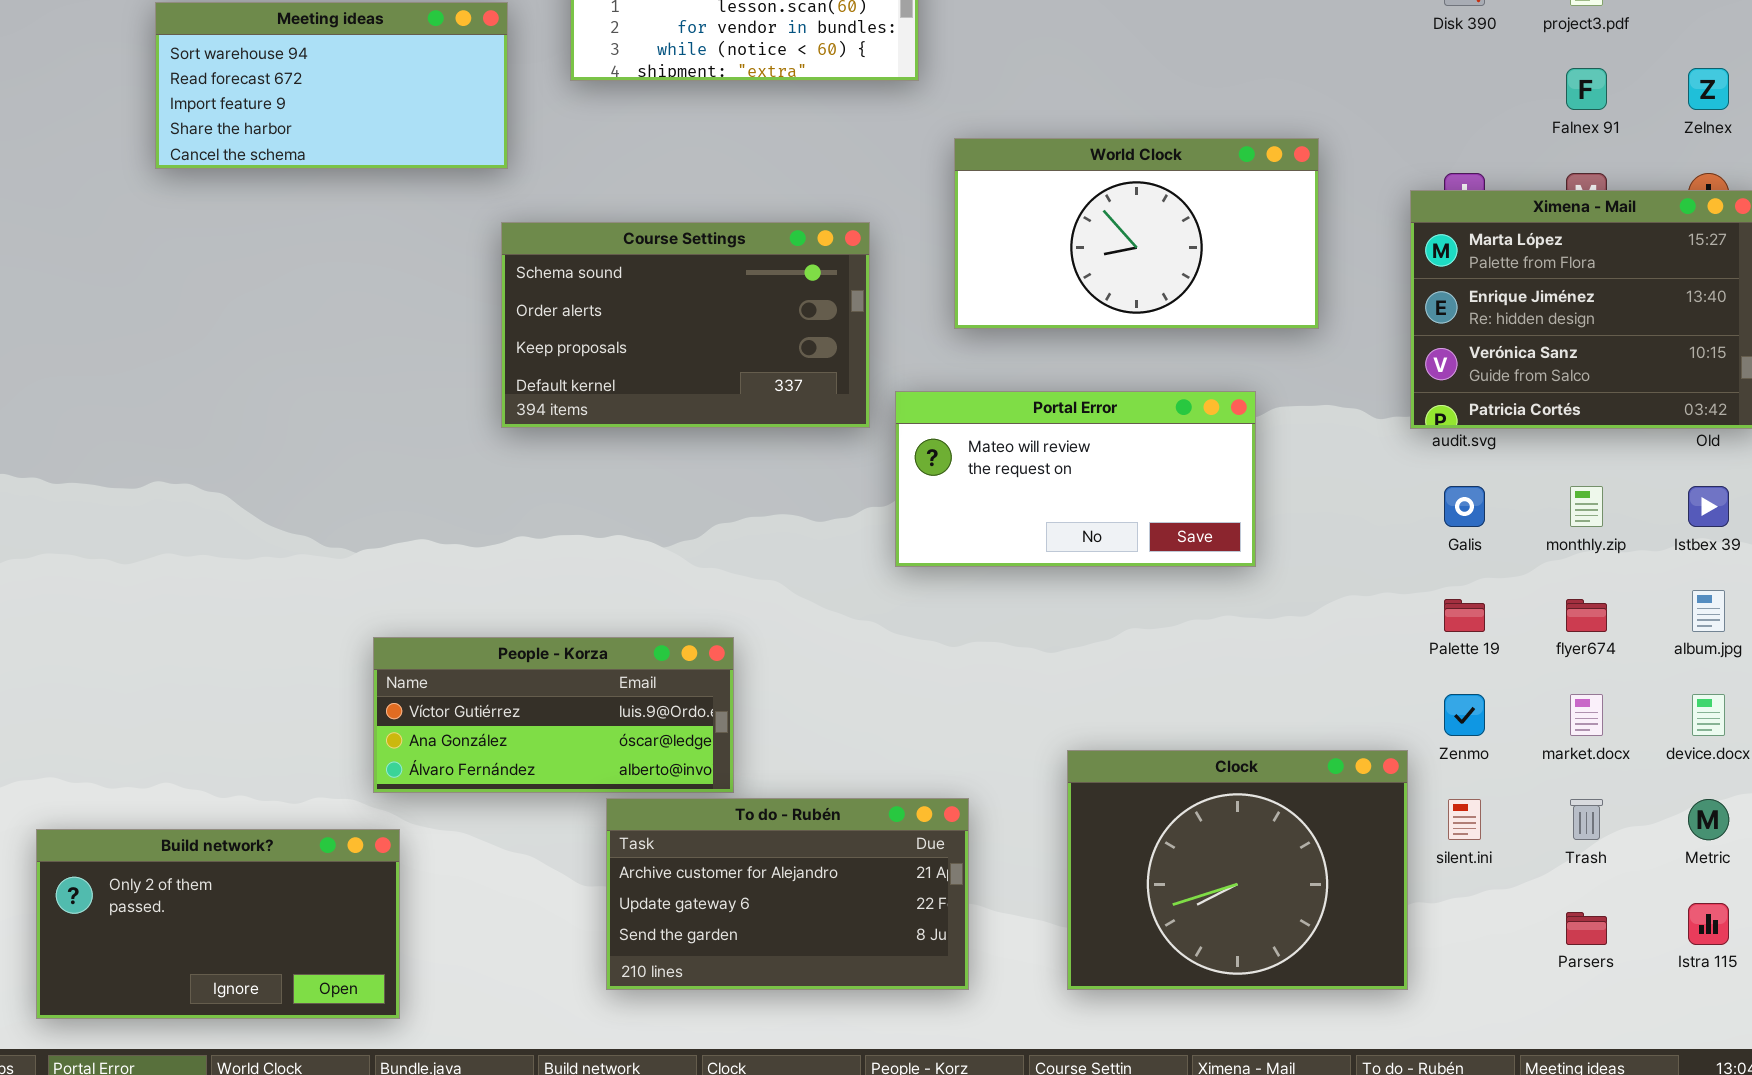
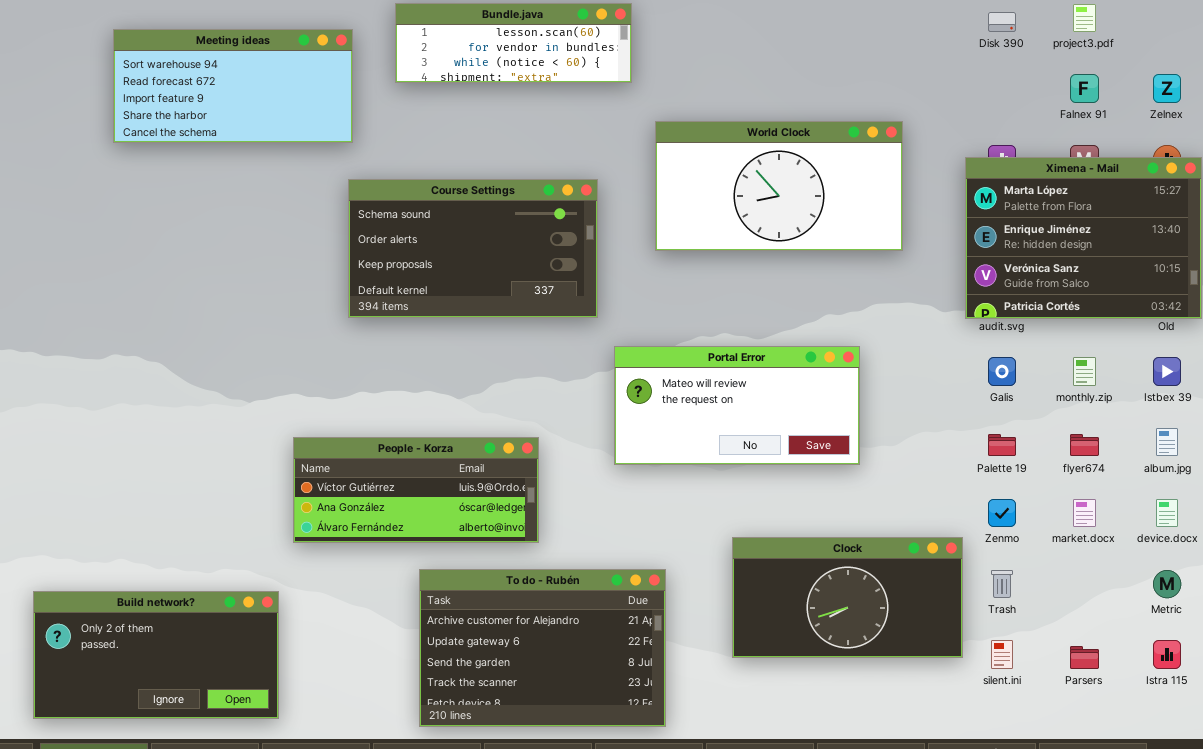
Portal Error: [895,391,1256,567] -> [614,346,860,465], moved
People - Korza: [373,637,734,793] -> [293,437,539,543], moved
Clock: [1067,750,1408,990] -> [732,537,963,658], resized
To do - Rubén: [606,798,969,990] -> [419,569,666,727], resized
silent.ini: [1448,799,1481,840] -> [991,640,1013,669], moved
Trash: [1570,799,1603,840] -> [991,570,1013,598], moved

